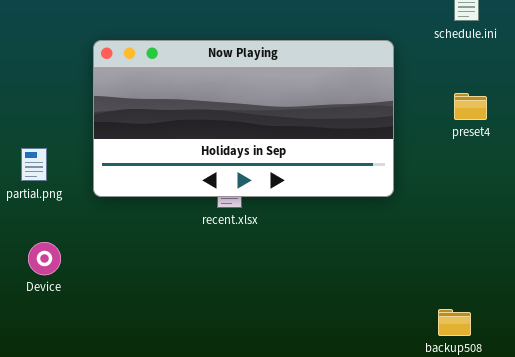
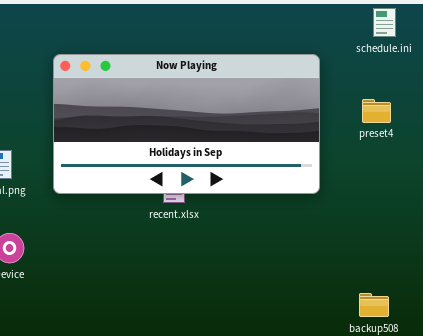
preset4: [454,93,487,120] -> [362,99,391,123], moved

